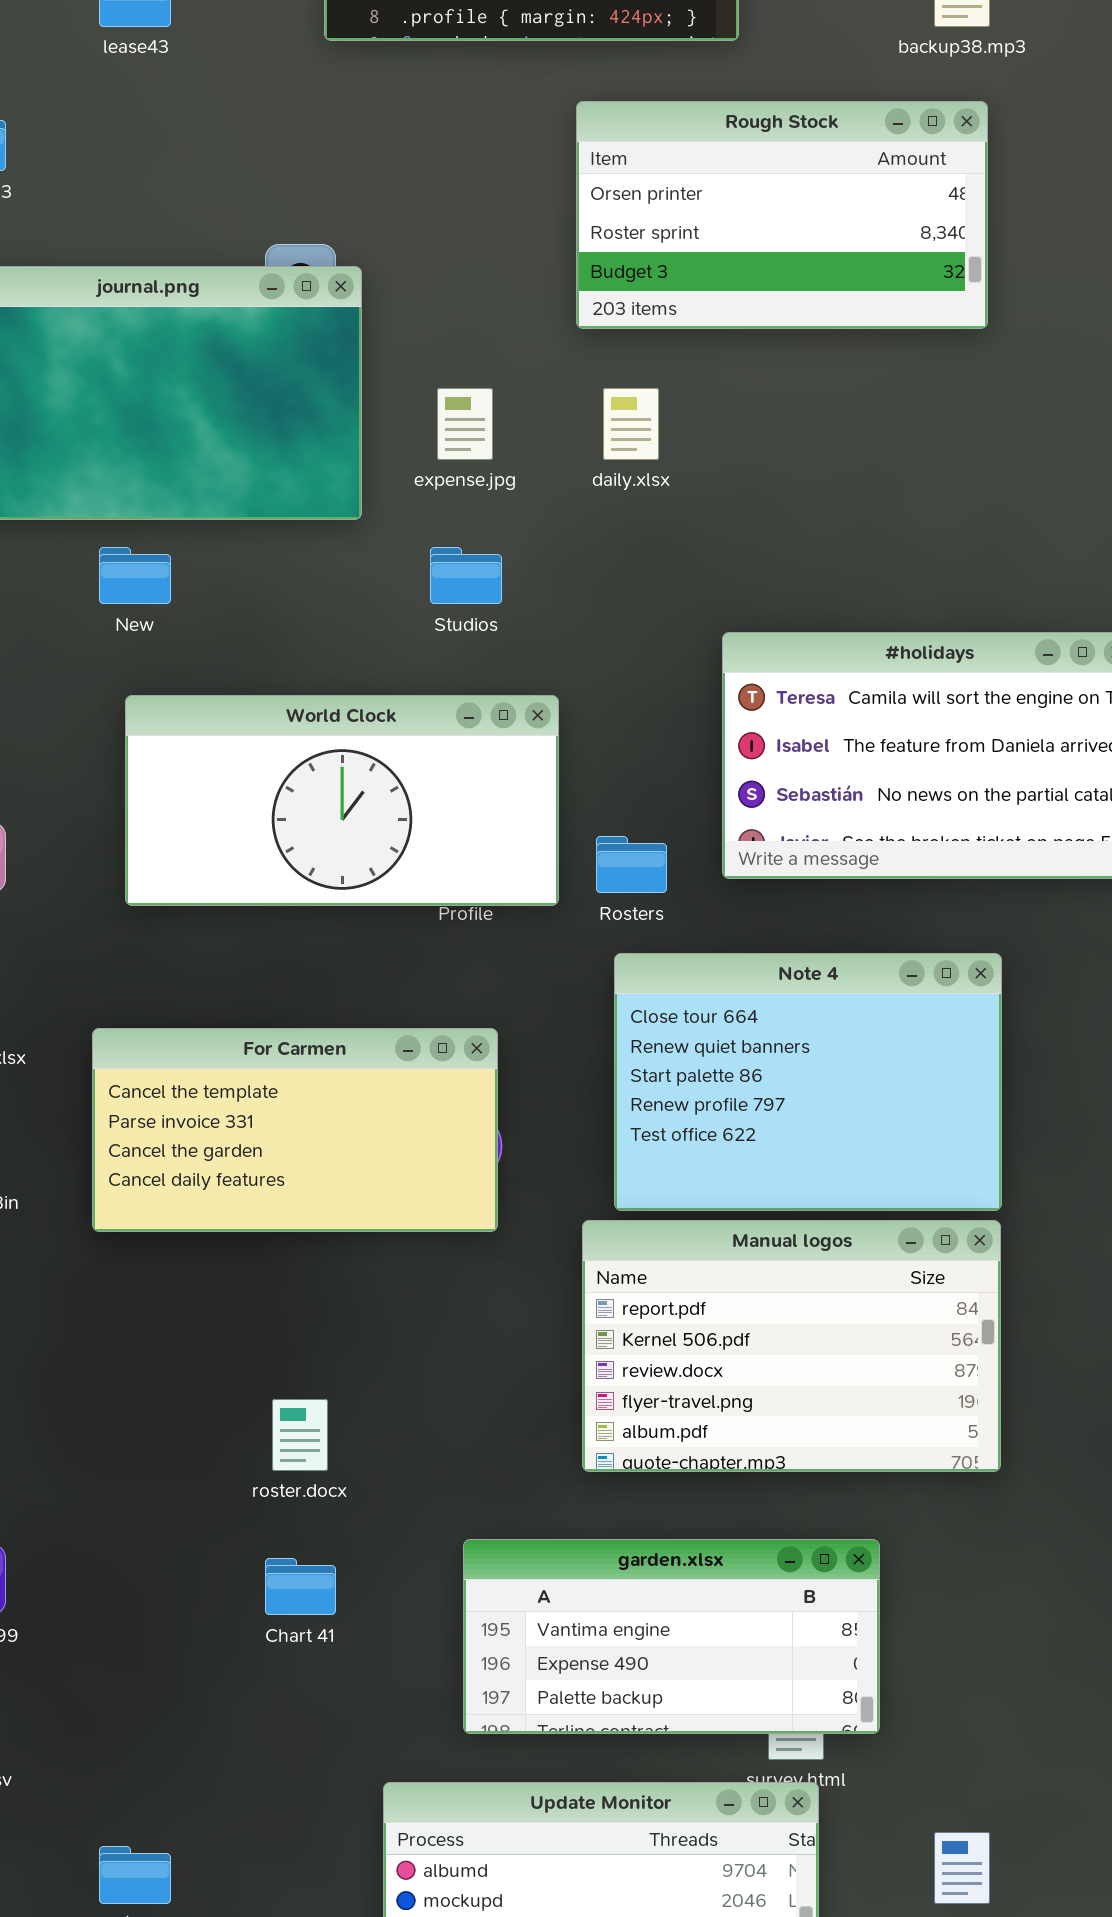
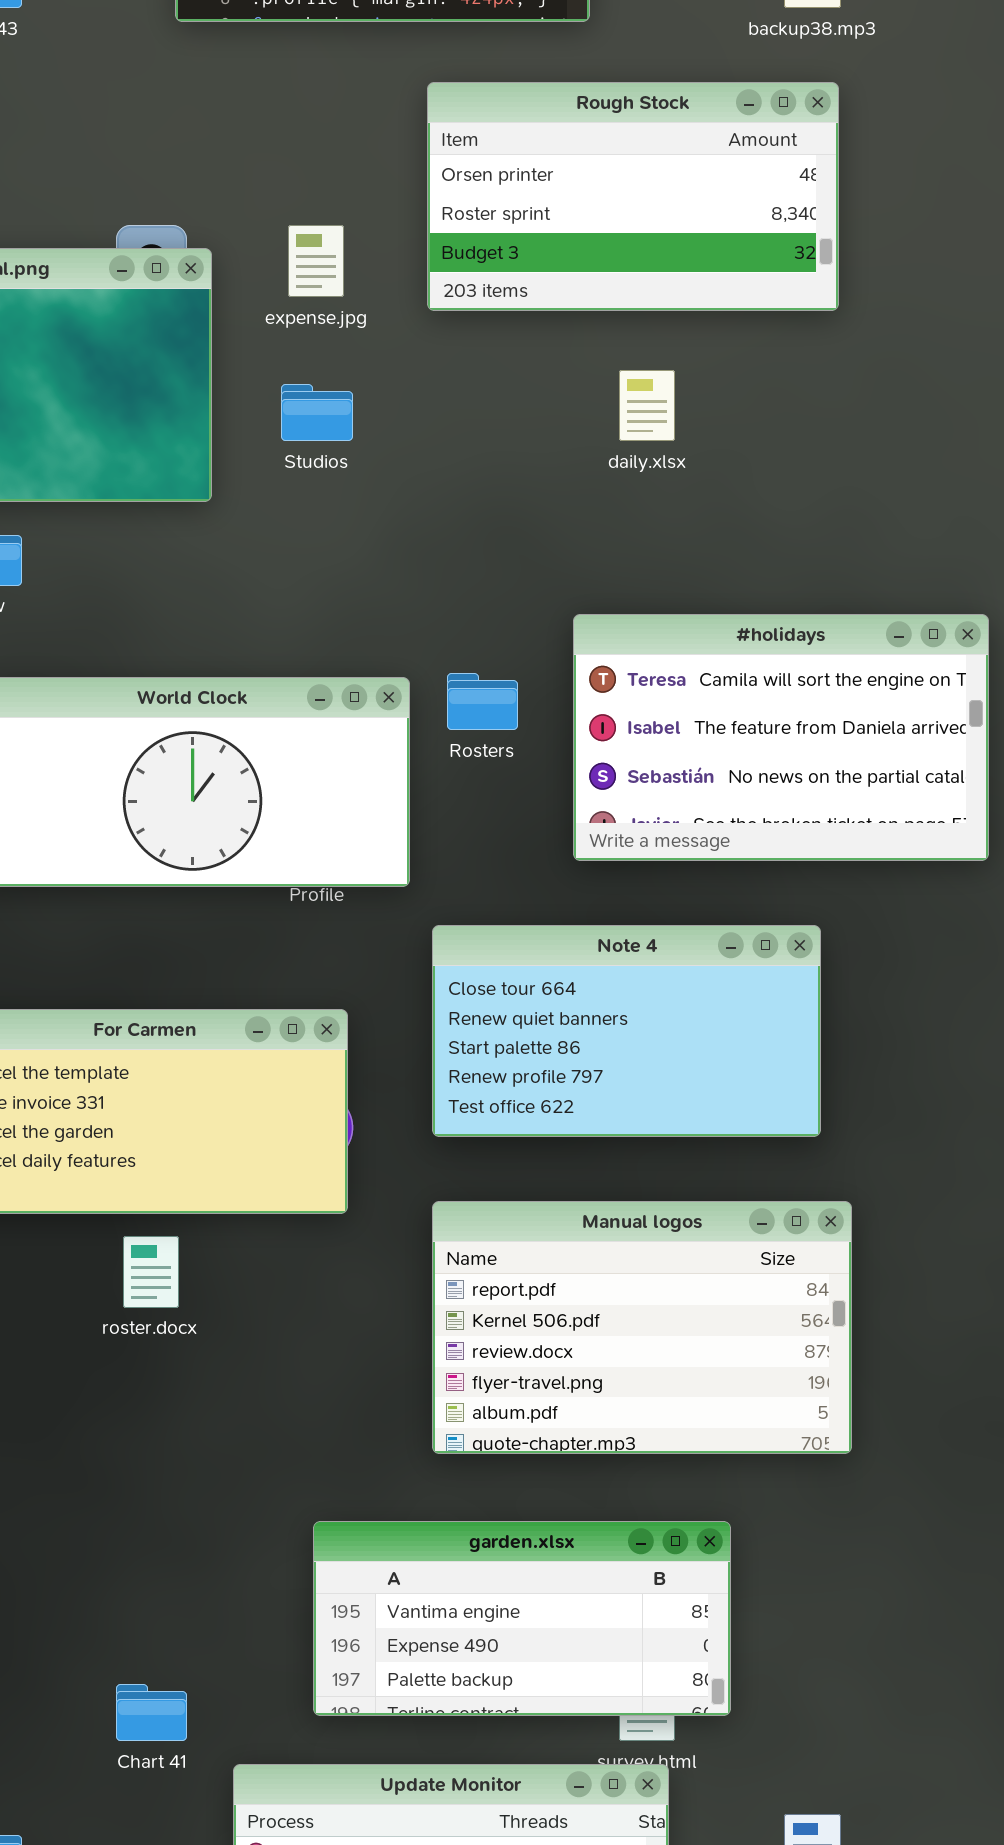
expense.jpg: [437,388,493,460] -> [288,225,344,297], moved
daily.xlsx: [603,388,659,460] -> [619,370,675,441], moved
Studios: [430,547,502,604] -> [281,384,353,441], moved
Rosters: [596,836,667,893] -> [447,673,518,730], moved
Note 4: [614,953,1002,1211] -> [432,925,821,1137], moved, resized
roster.docx: [272,1399,328,1471] -> [123,1236,179,1308], moved
Chart 41: [265,1558,336,1615] -> [116,1684,187,1741], moved

